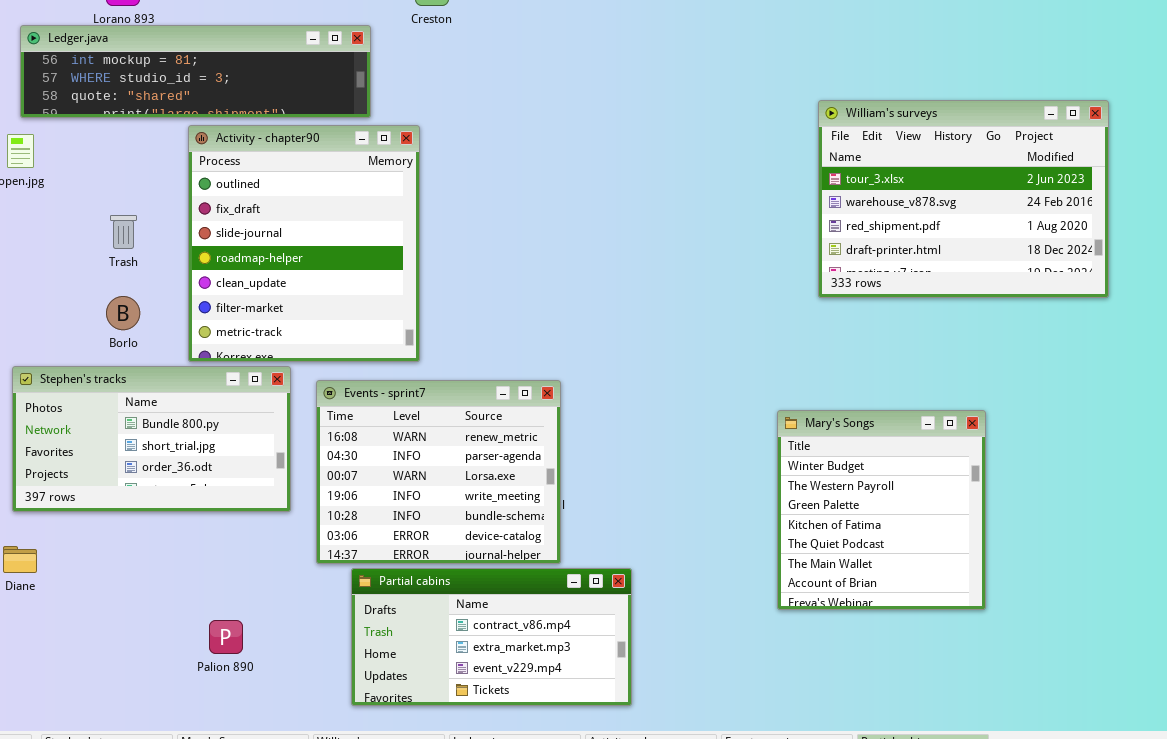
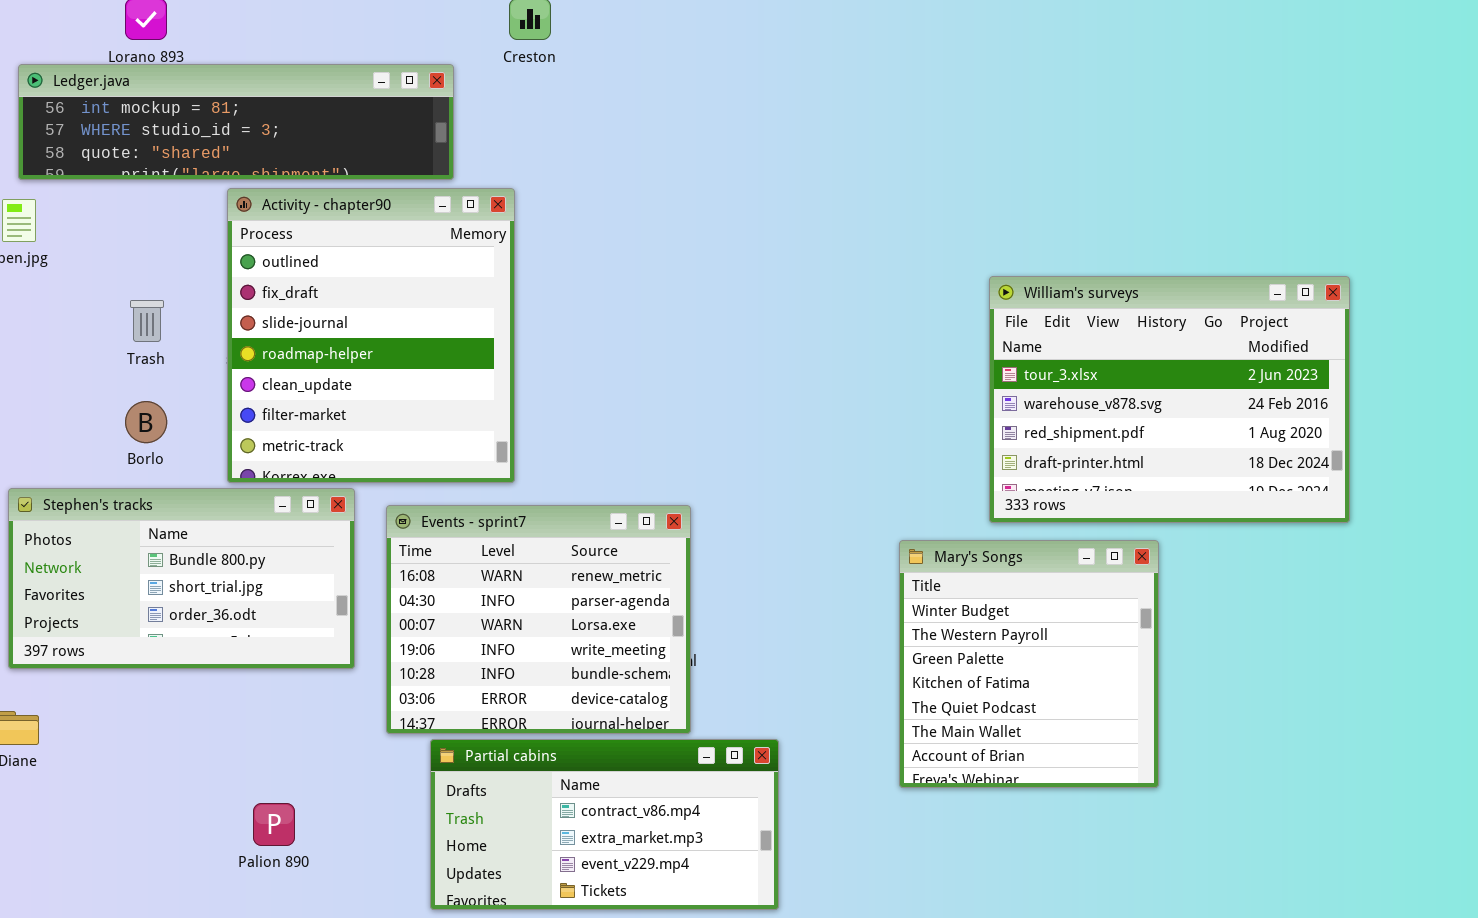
William's surveys: [818,100,1109,298] -> [989,276,1350,523], moved
Mary's Songs: [777,410,986,610] -> [899,540,1159,788], moved

